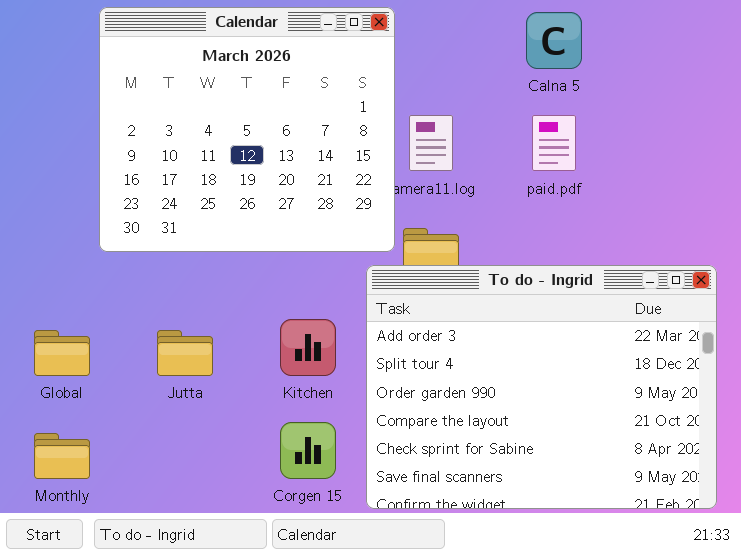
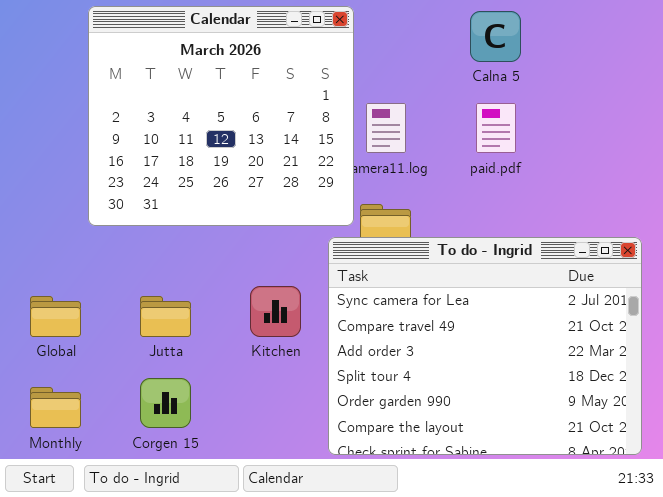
To do - Ingrid: [366,265,717,509] -> [328,237,642,455], scrolled up 2 rows
Corgen 15: [280,422,336,479] -> [140,378,191,428], moved

